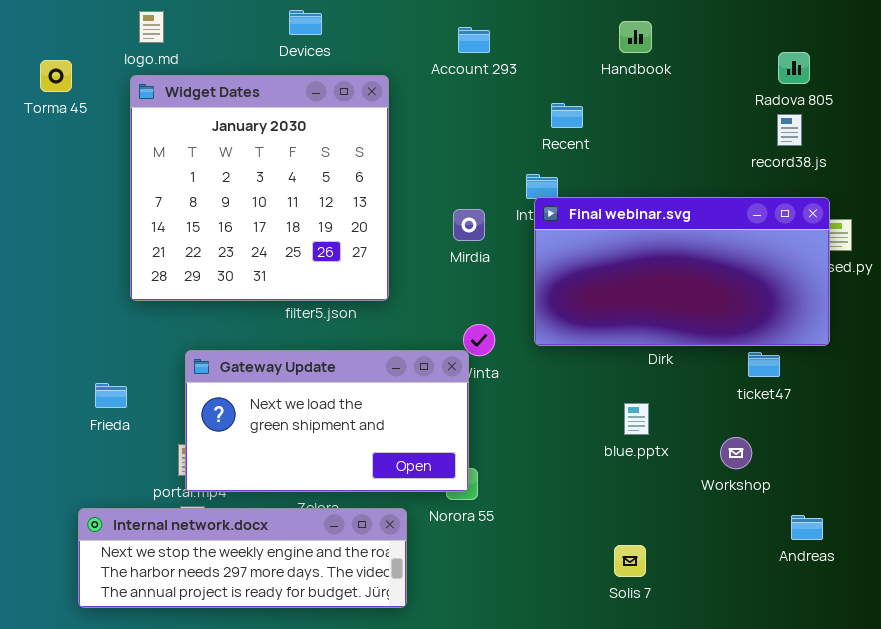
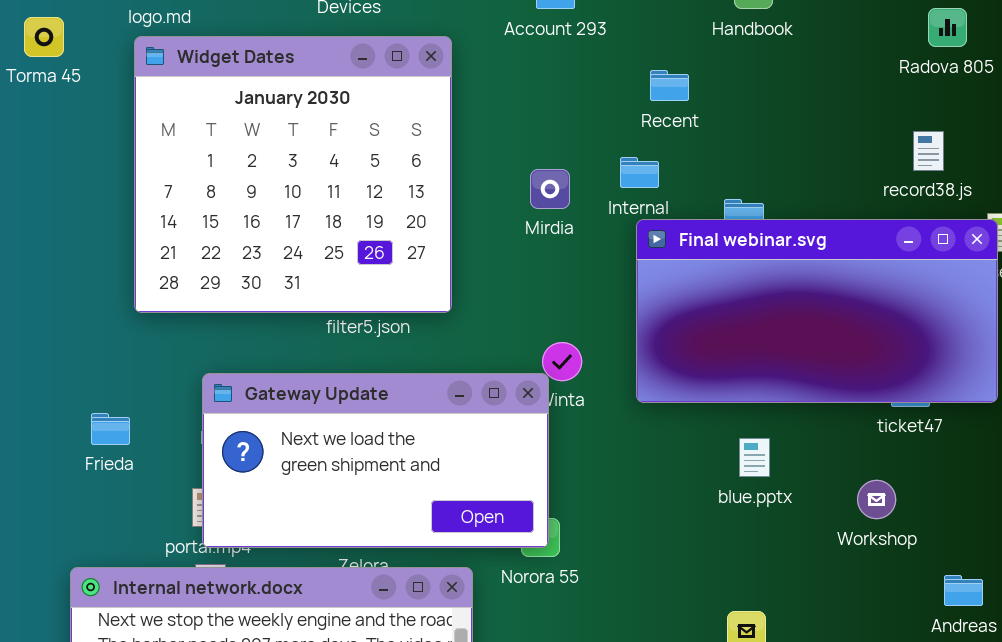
record38.js: [777,114,802,146] -> [913,131,944,171], moved
Final webinar.svg: [534,197,830,346] -> [636,219,998,403], moved
Mirdia: [453,209,485,241] -> [530,169,570,209], moved

